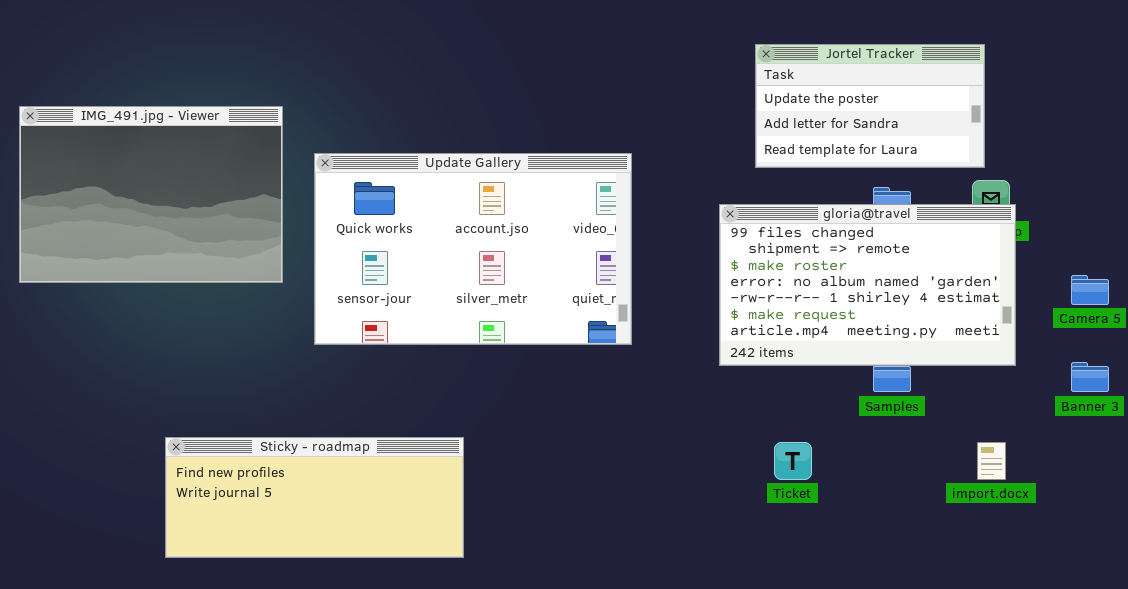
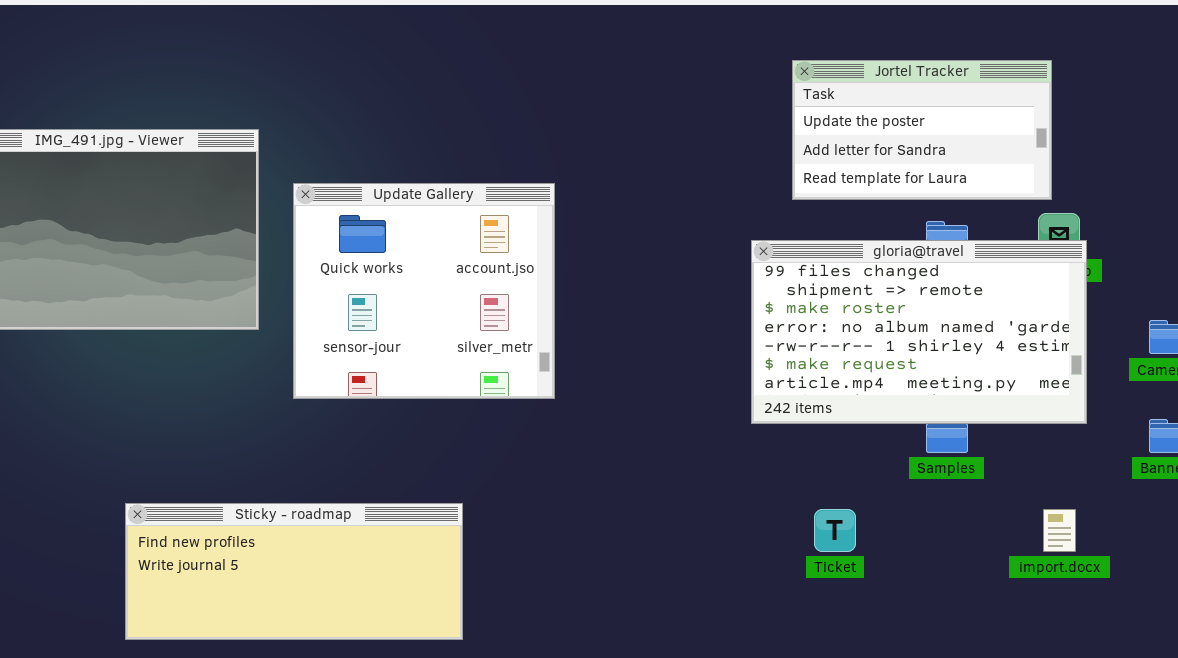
Update Gallery: [314,153,632,345] -> [293,183,555,399], resized

